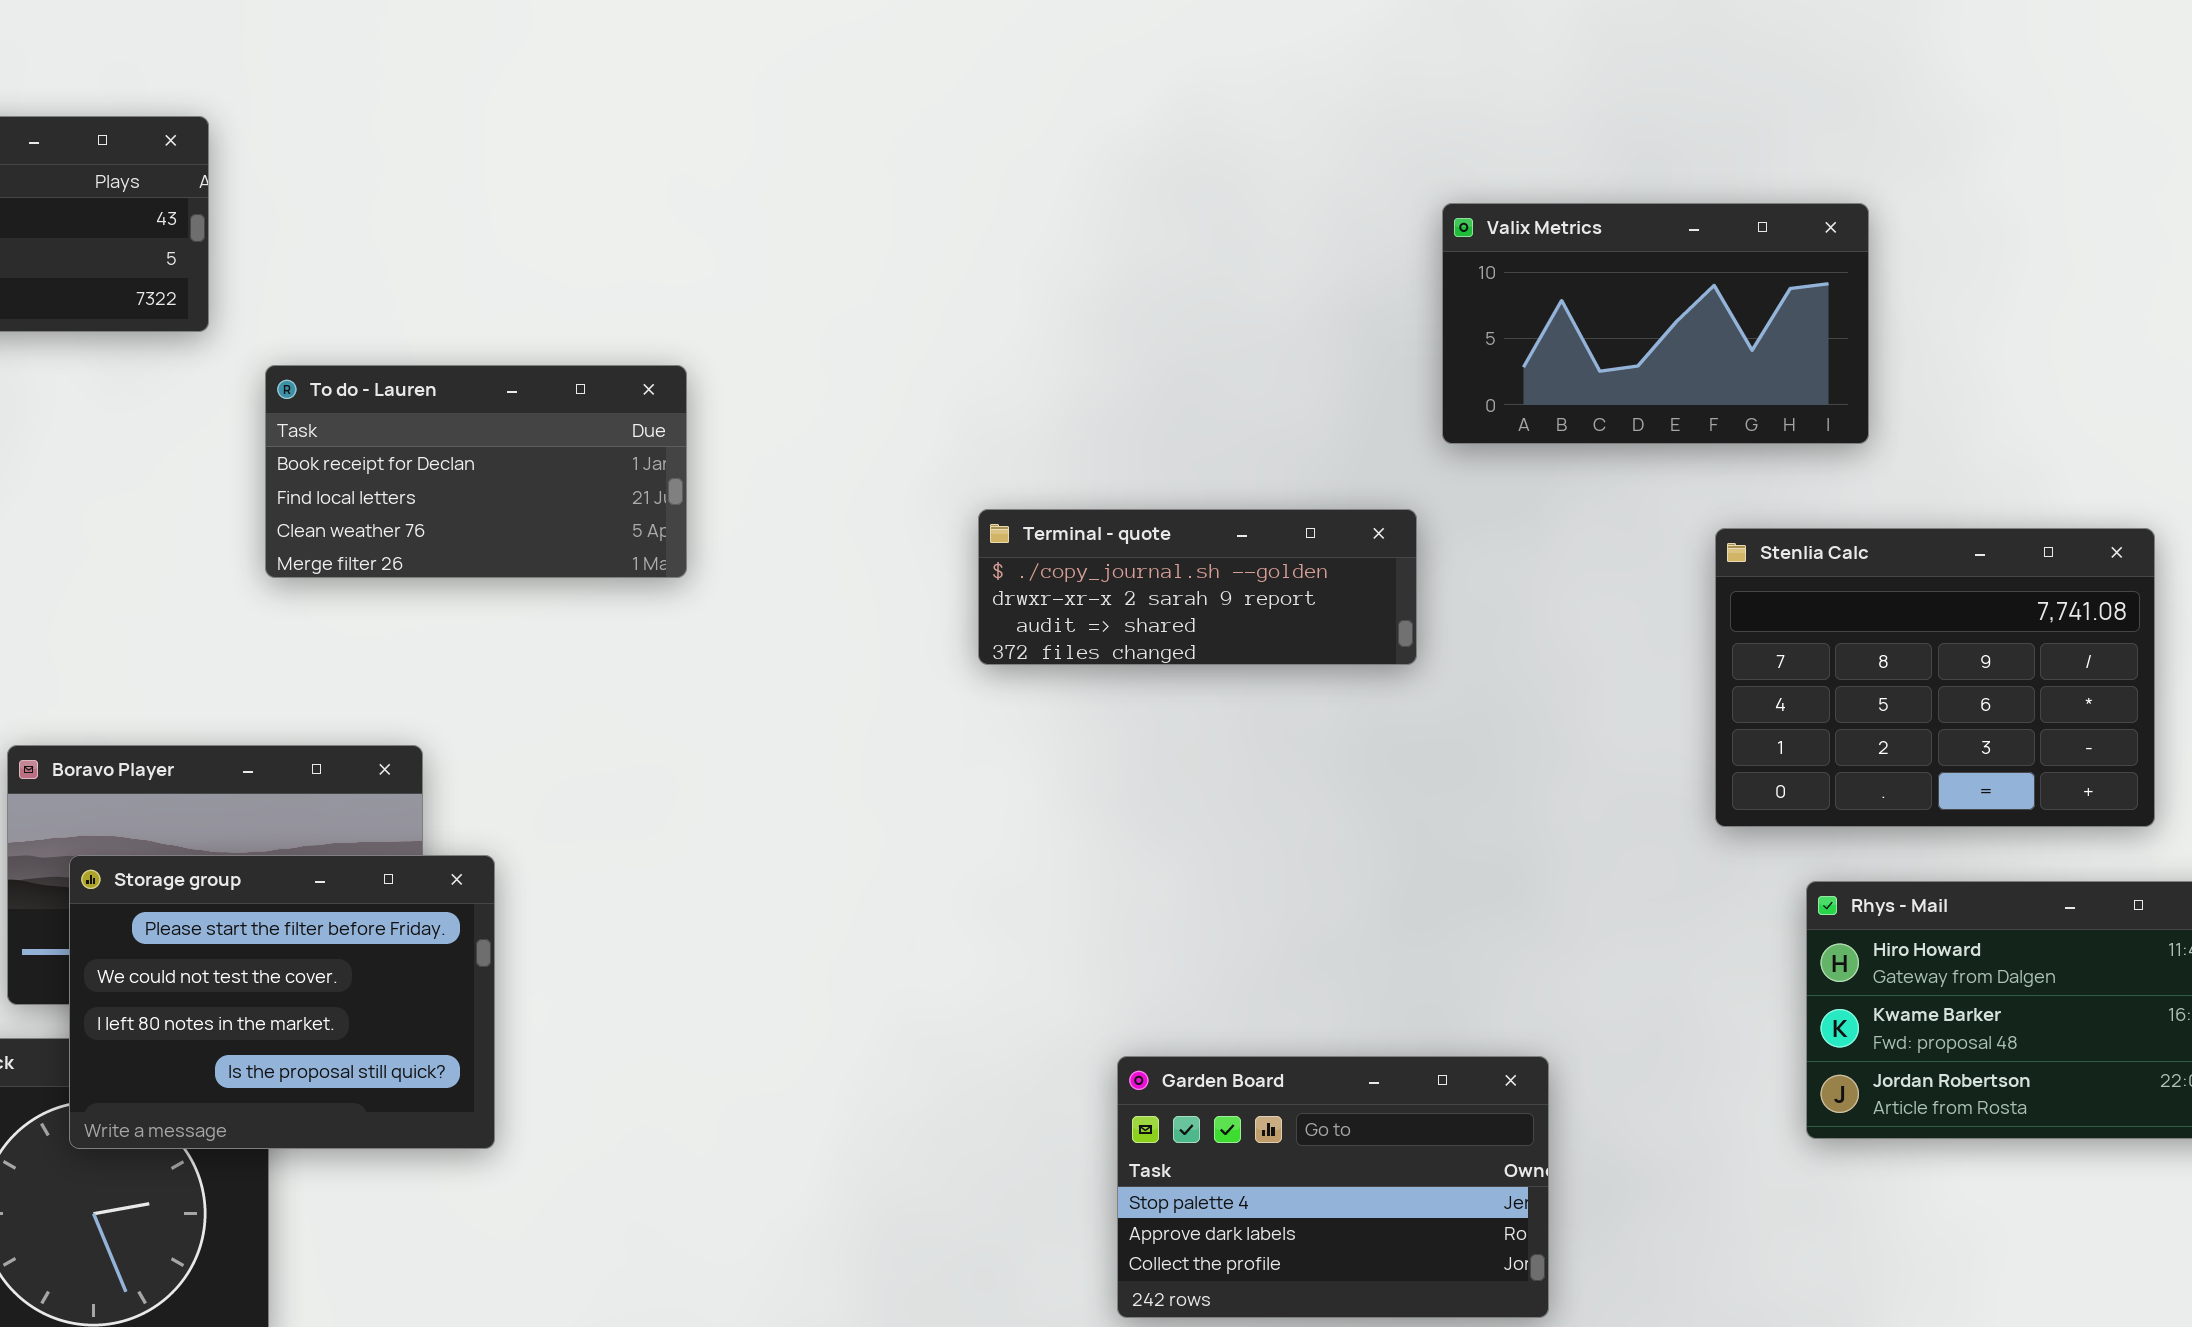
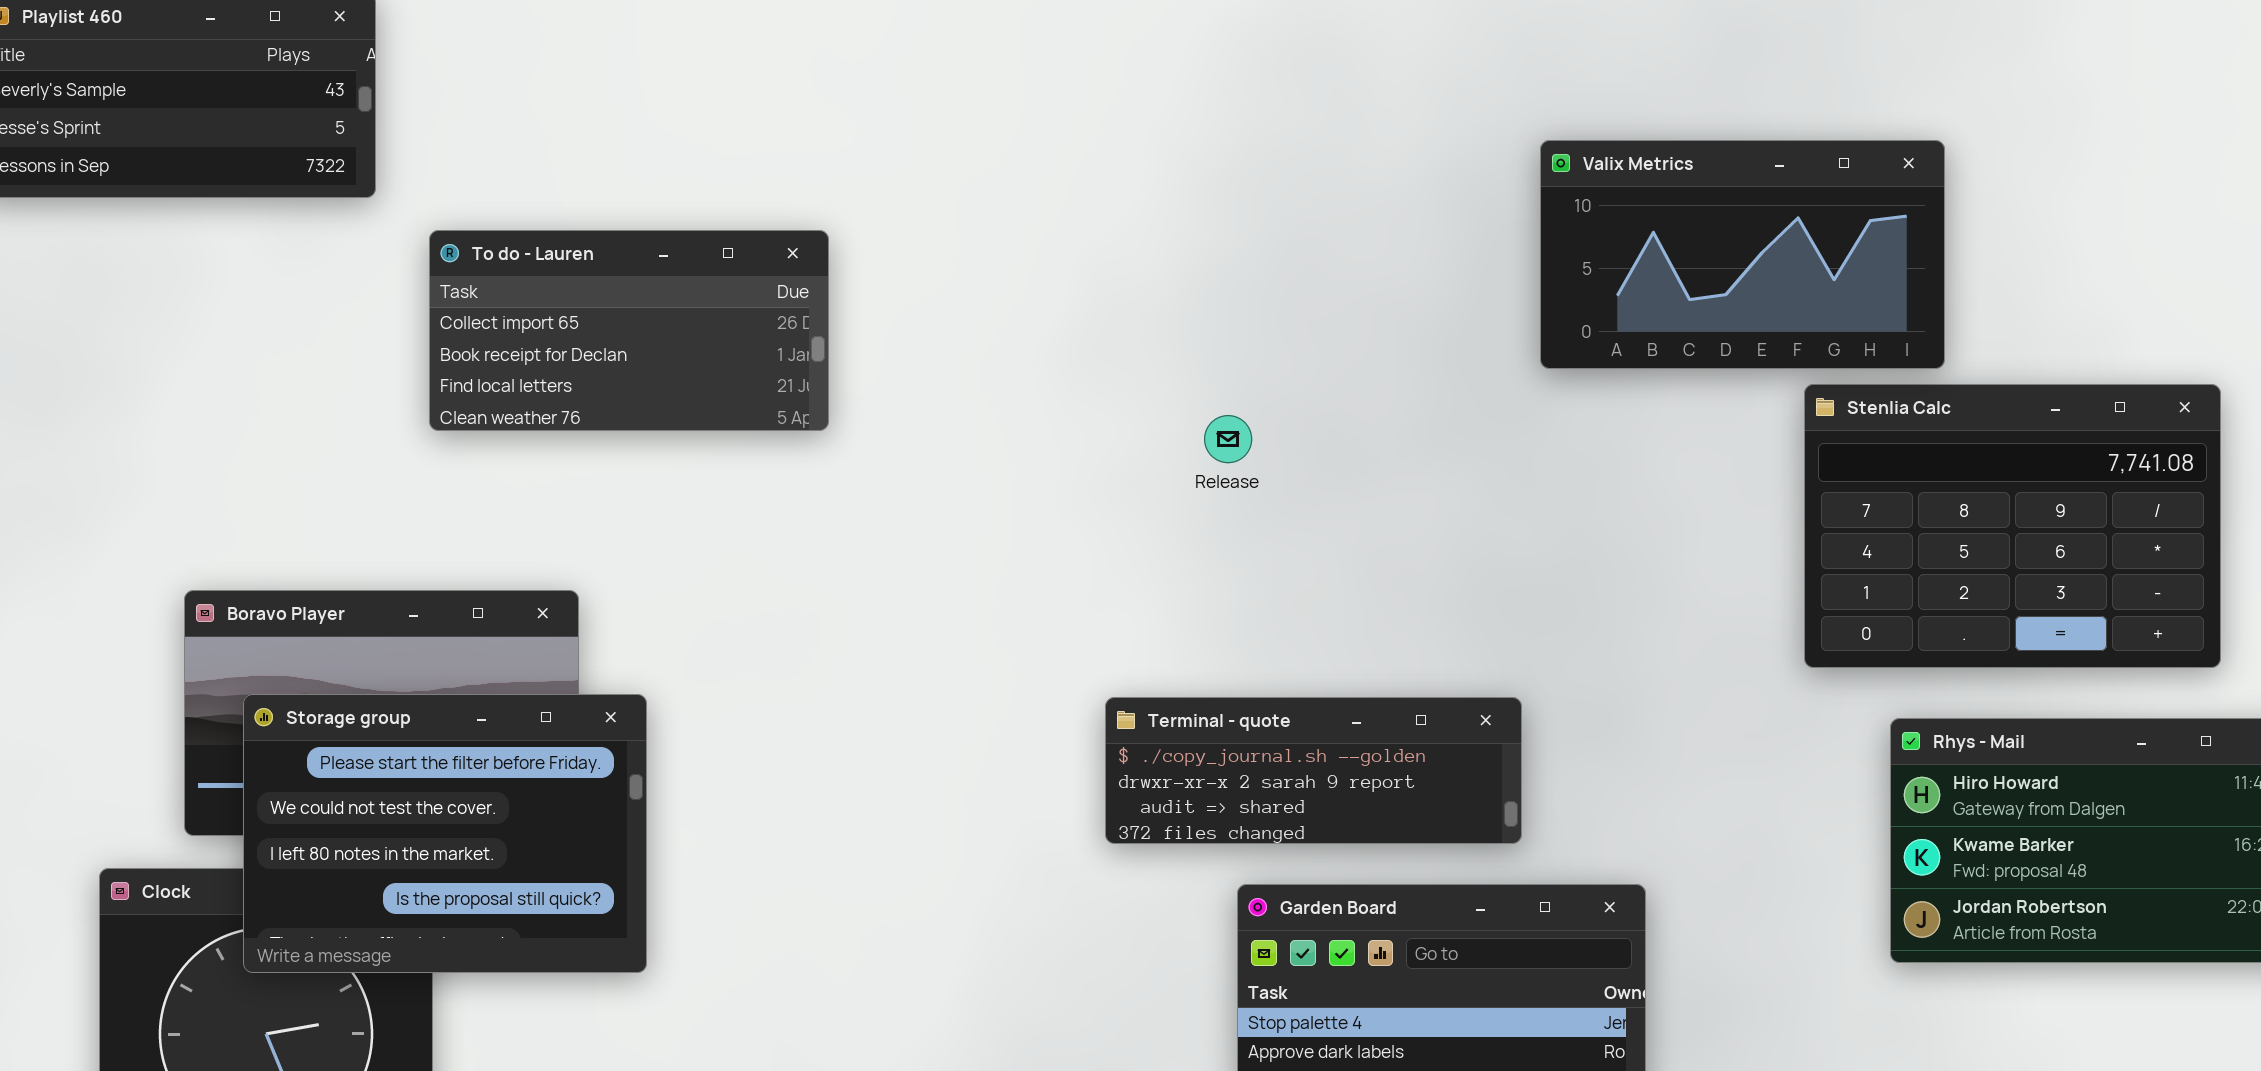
Valix Metrics: [1442,203,1869,444] -> [1540,140,1945,369], moved
To do - Lauren: [265,365,687,578] -> [429,230,829,431], scrolled up 1 row
Terminal - quote: [978,509,1417,665] -> [1105,697,1522,844], moved

